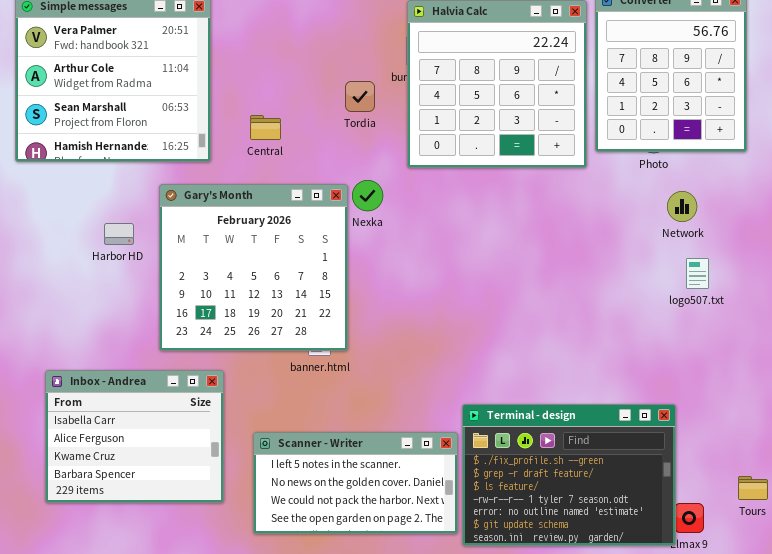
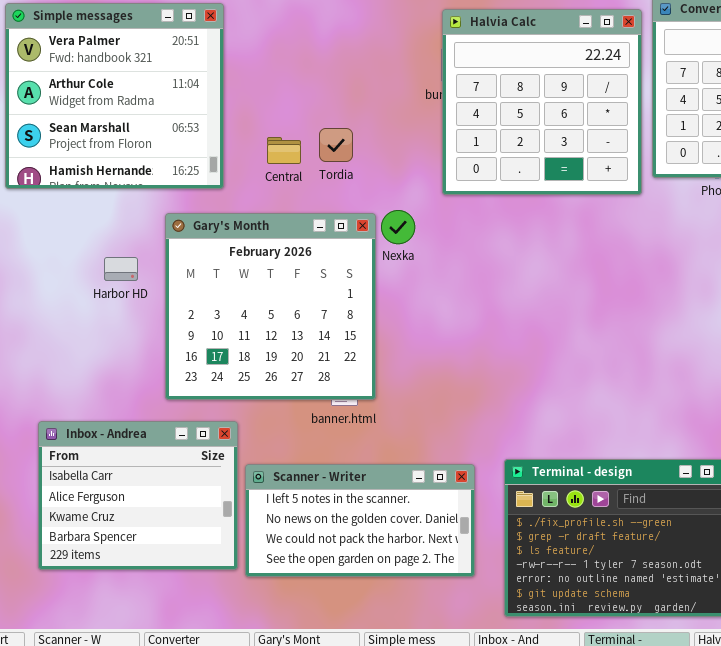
Tordia: [345,81,375,112] -> [319,128,353,162], moved
Scanner - Writer: [253,432,458,534] -> [245,464,475,577], moved

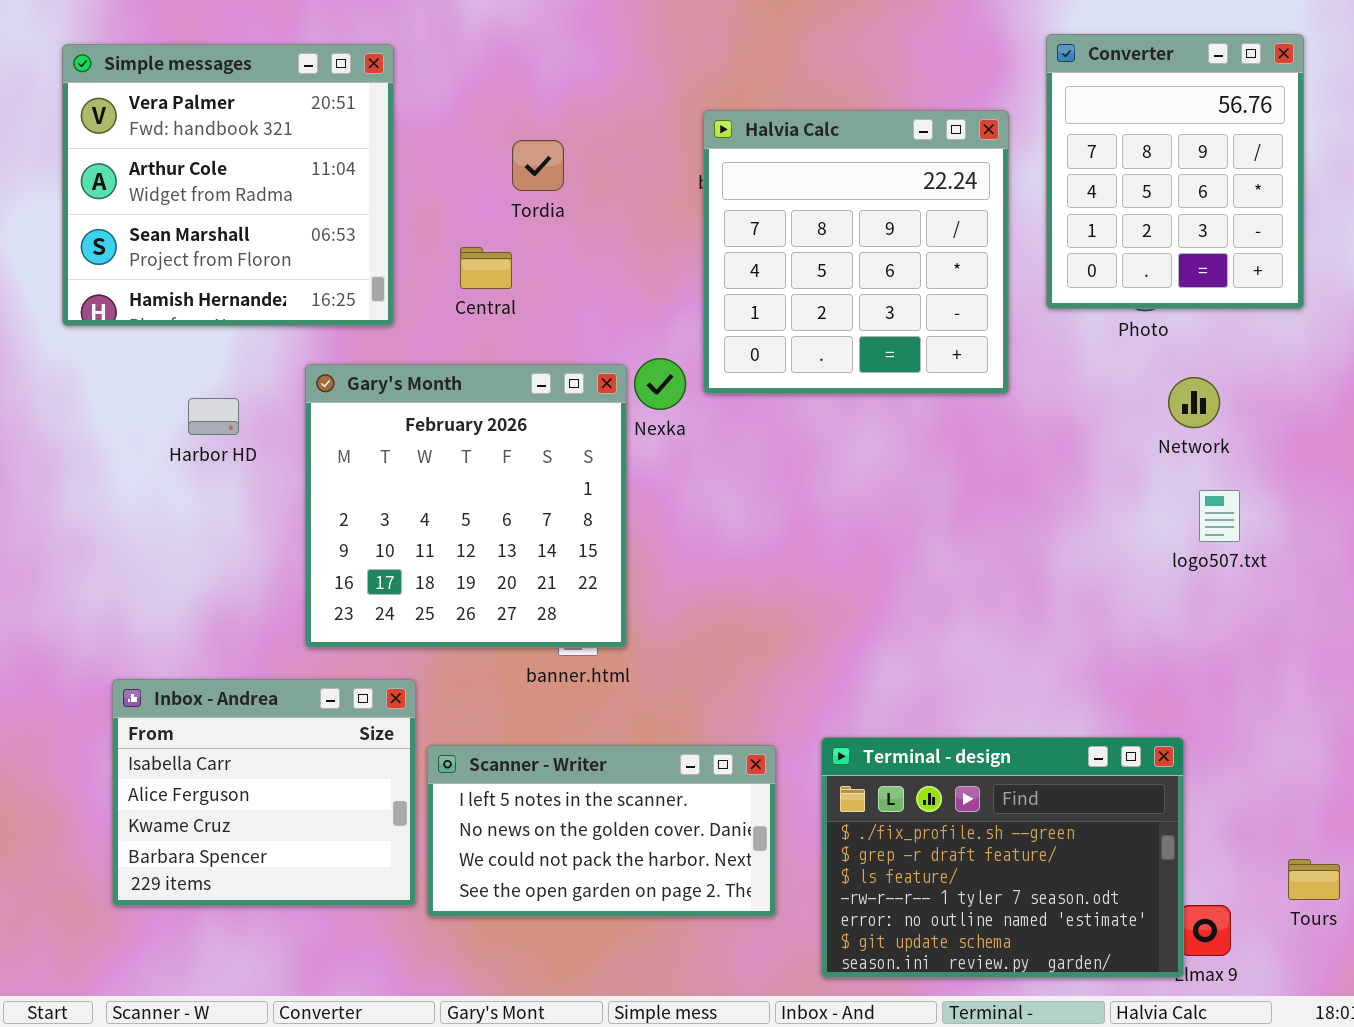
Halvia Calc: [442,9,642,195] -> [703,110,1009,394], moved
Tordia: [319,128,353,162] -> [512,140,564,191], moved
Harbor HD: [104,257,138,281] -> [188,398,239,435], moved

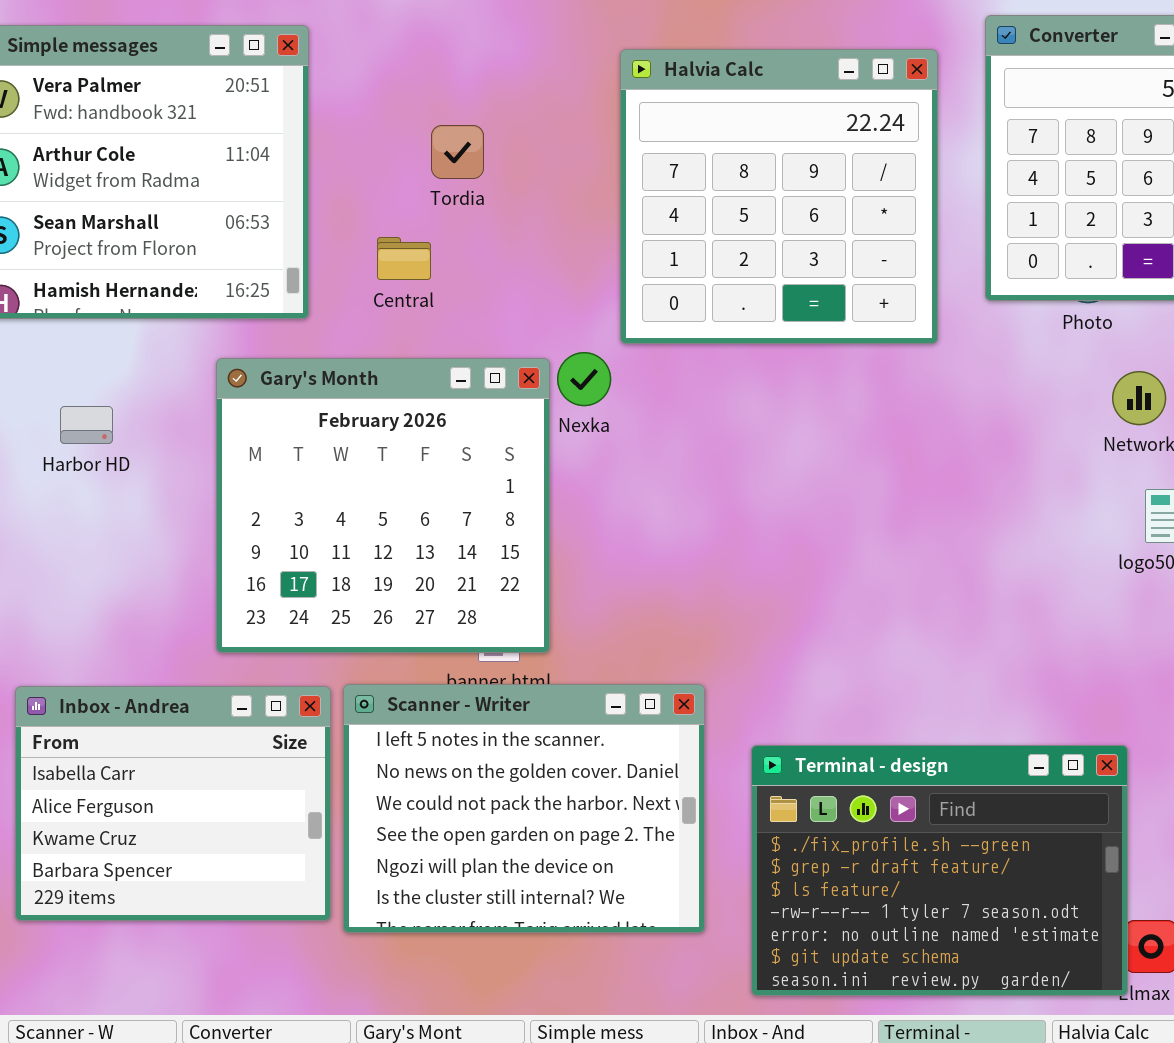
Halvia Calc: [703,110,1009,394] -> [620,49,938,344], moved
Harbor HD: [188,398,239,435] -> [60,406,113,444], moved
Scanner - Writer: [427,745,776,917] -> [343,684,705,933], resized

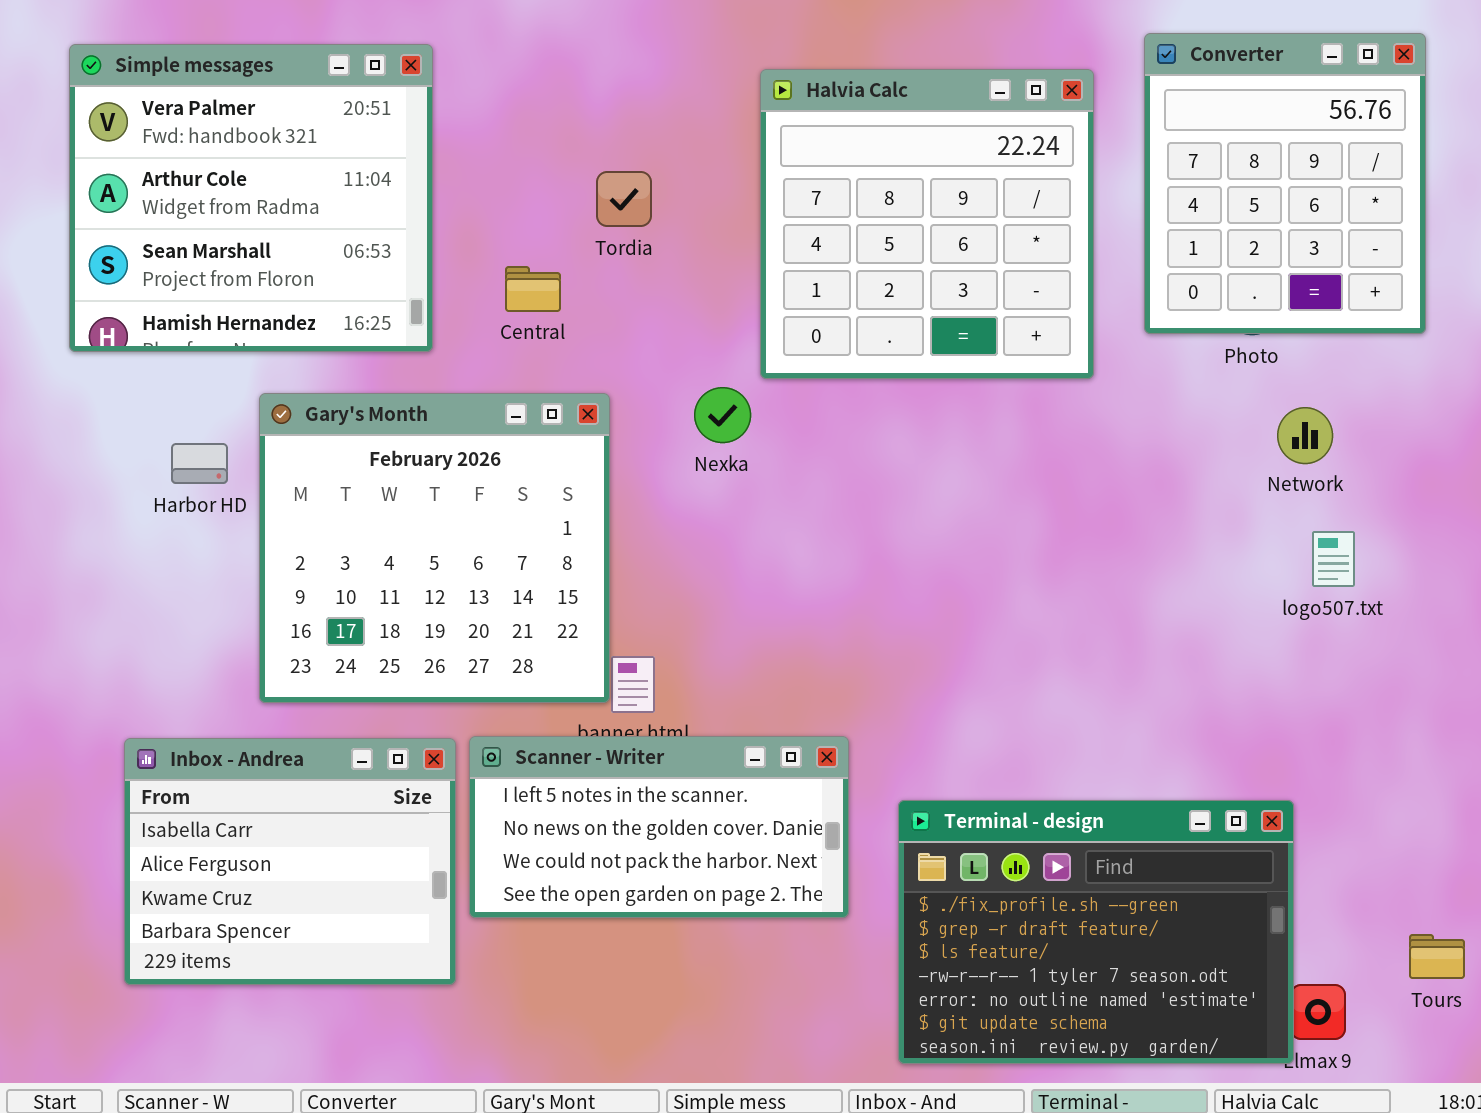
Tordia: [431,125,484,179] -> [596,171,652,227], moved
Gary's Month: [216,358,550,653] -> [259,393,610,703], moved
Scanner - Writer: [343,684,705,933] -> [469,736,849,918], resized

